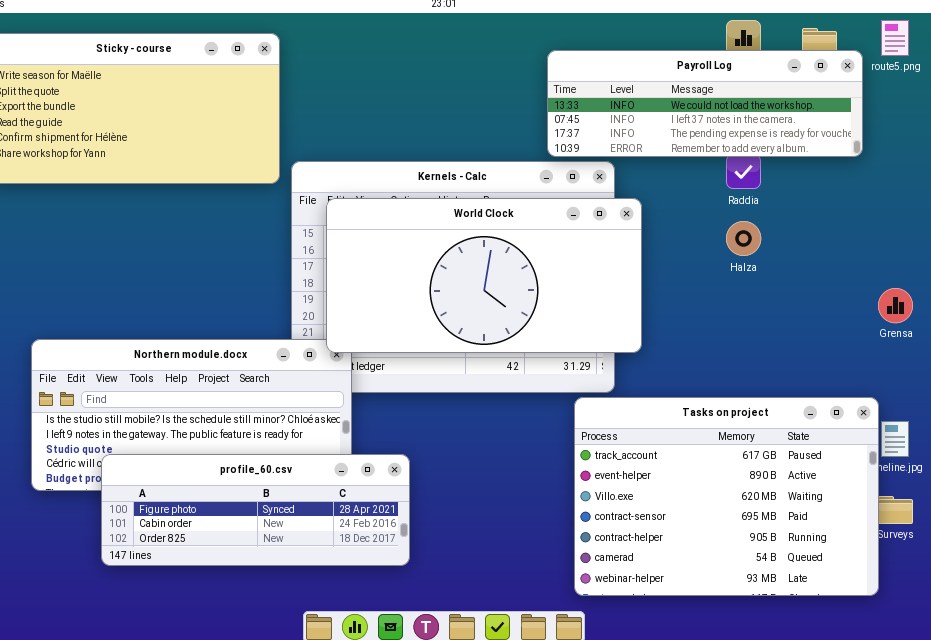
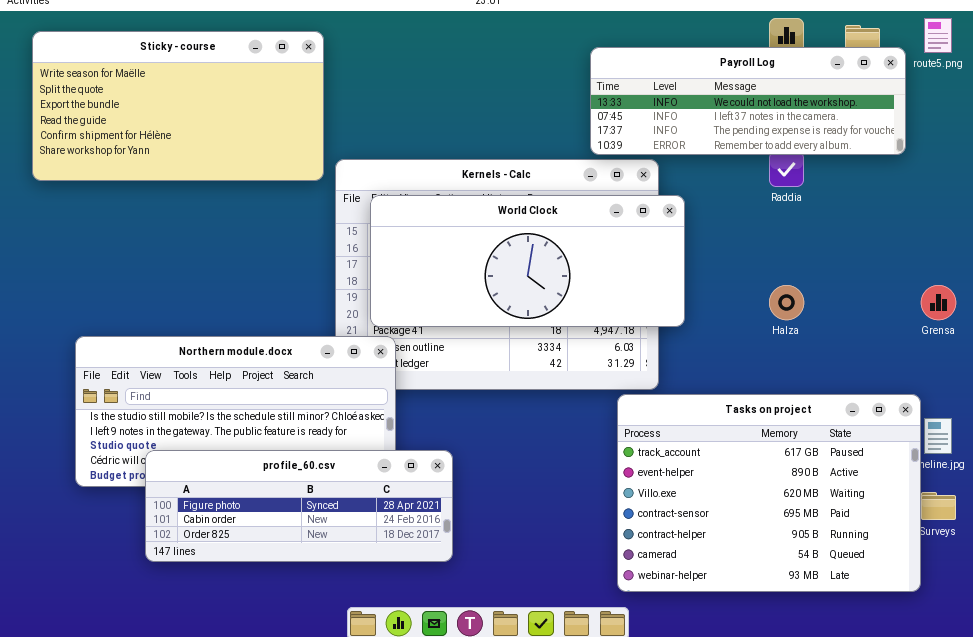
World Clock: [326,198,642,353] -> [370,195,685,327], resized
Halza: [726,221,761,256] -> [769,285,804,320], moved

